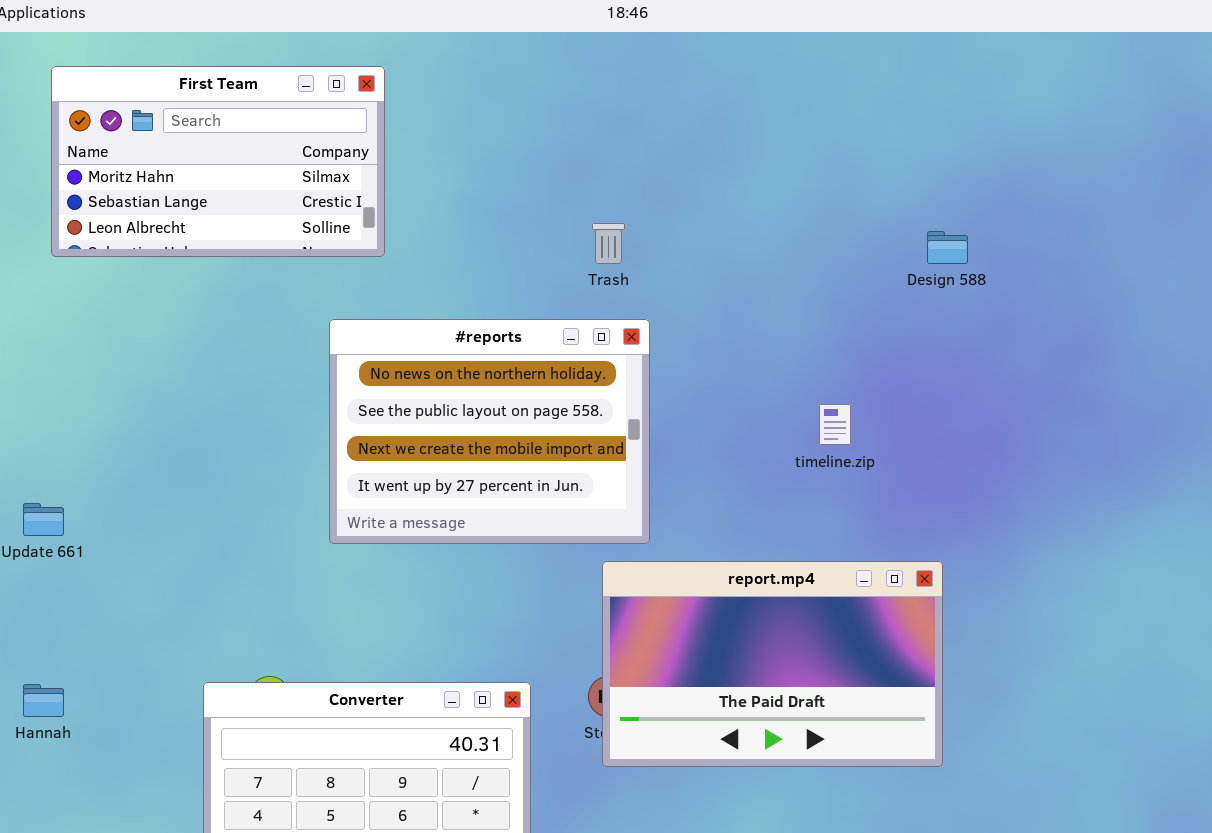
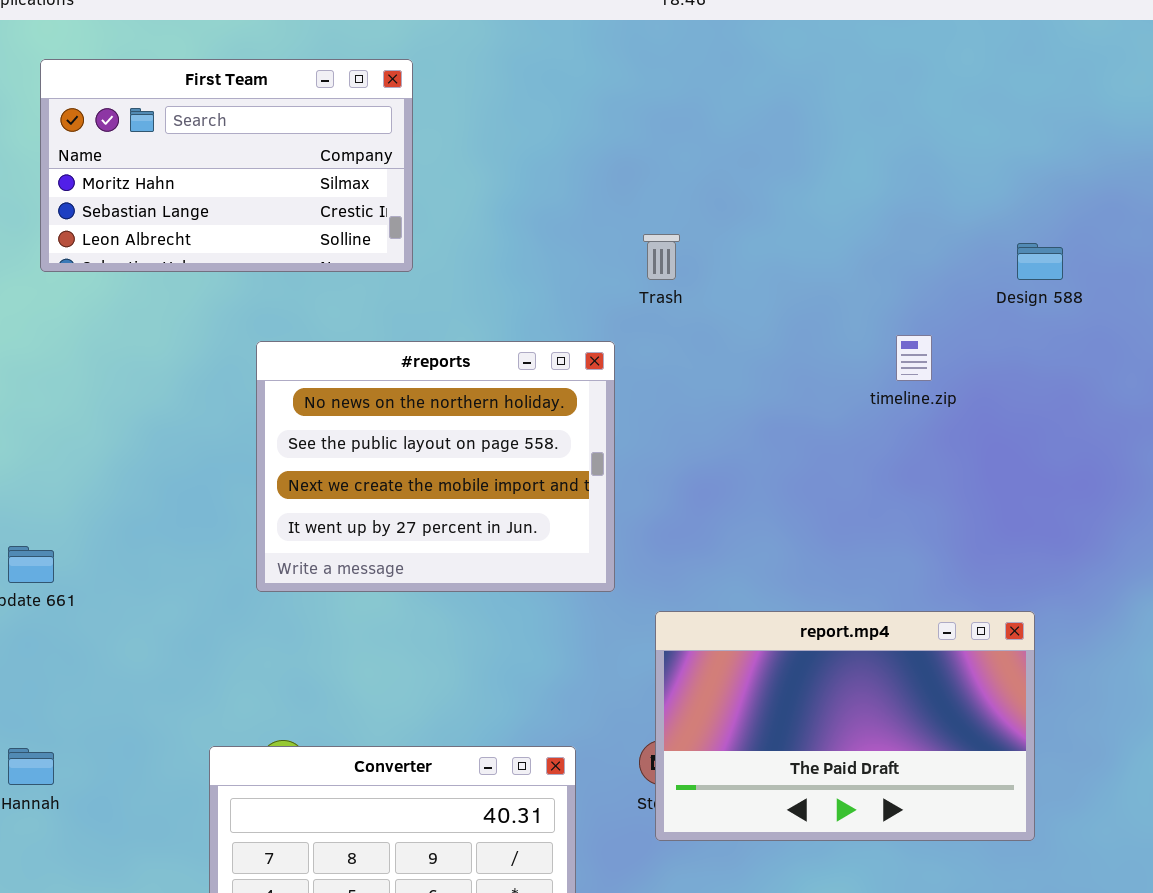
#reports: [329,319,650,544] -> [256,341,615,592], moved
timeline.zip: [819,404,851,445] -> [896,335,932,381], moved

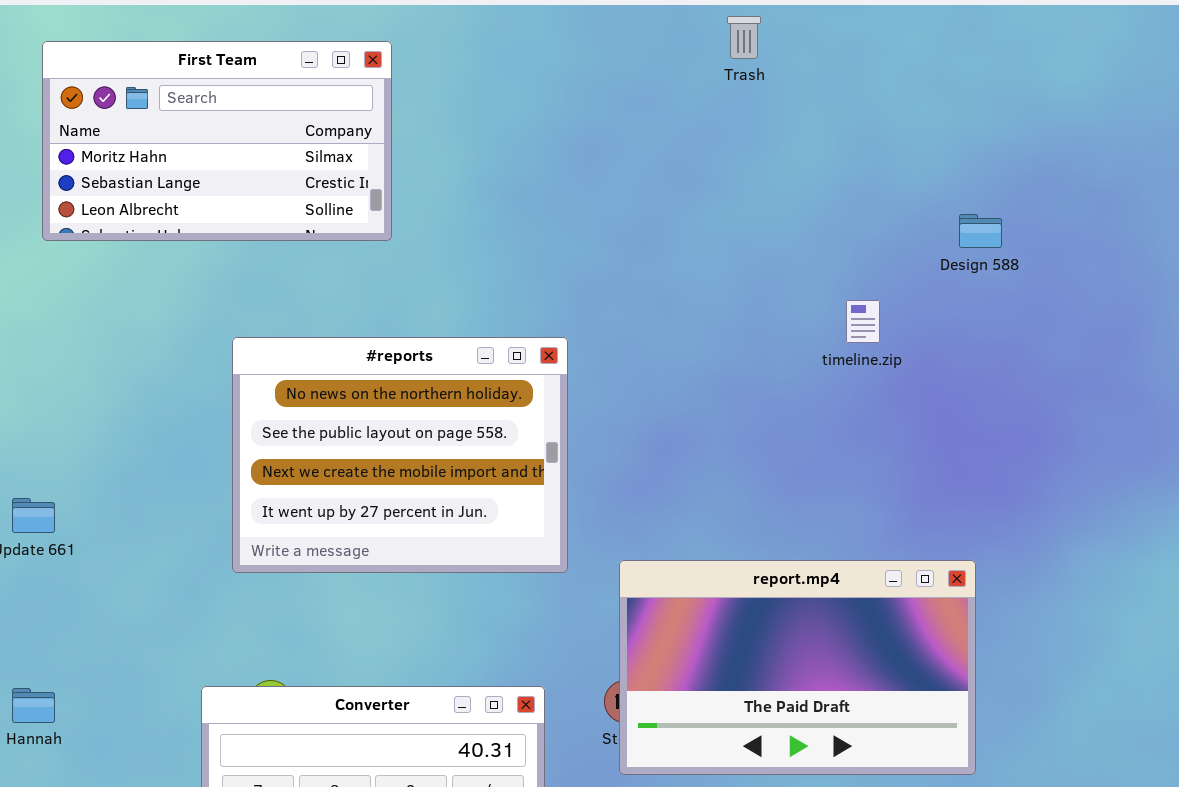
Trash: [643,234,680,280] -> [727,16,761,59], moved
#reports: [256,341,615,592] -> [232,337,568,573], moved

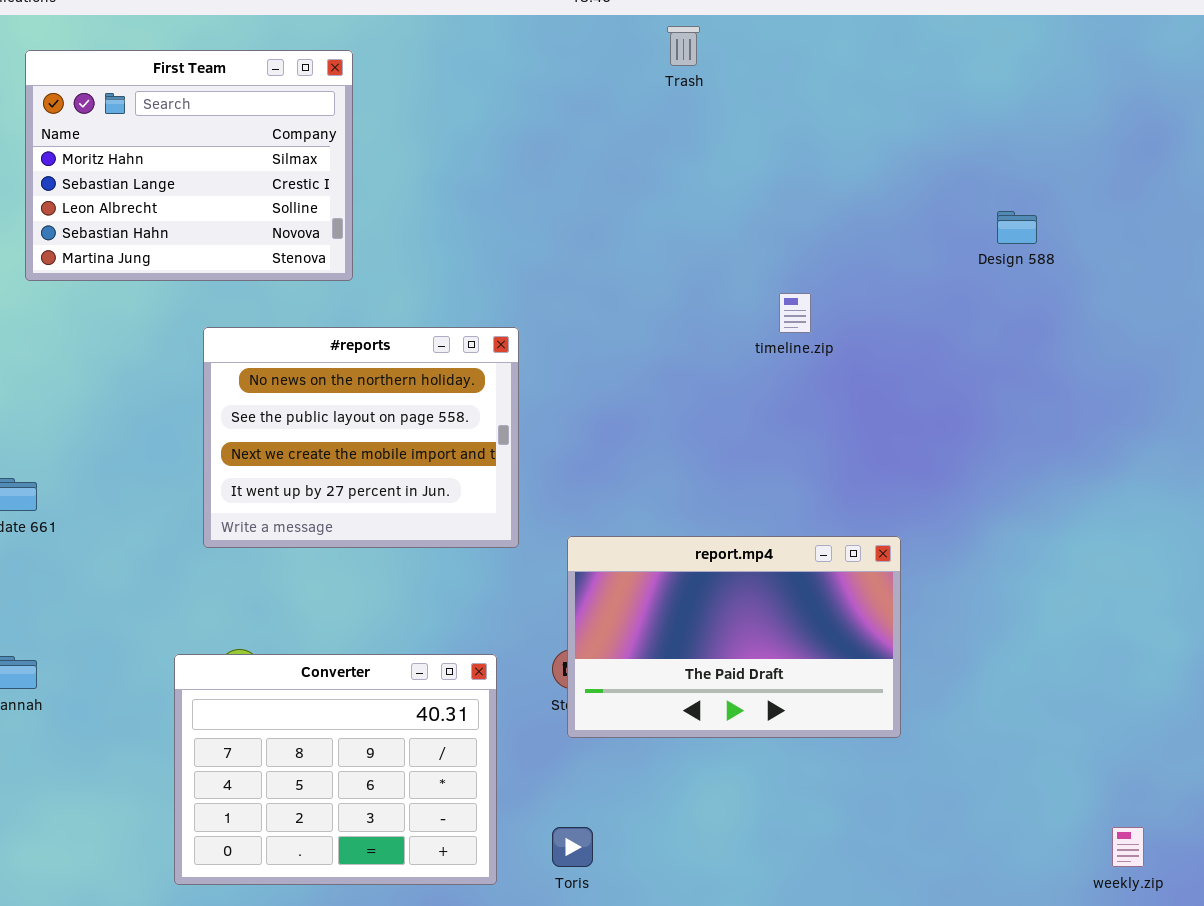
First Team: [42,41,392,241] -> [25,50,353,281], resized
Design 588: [959,214,1002,248] -> [997,211,1037,244], moved

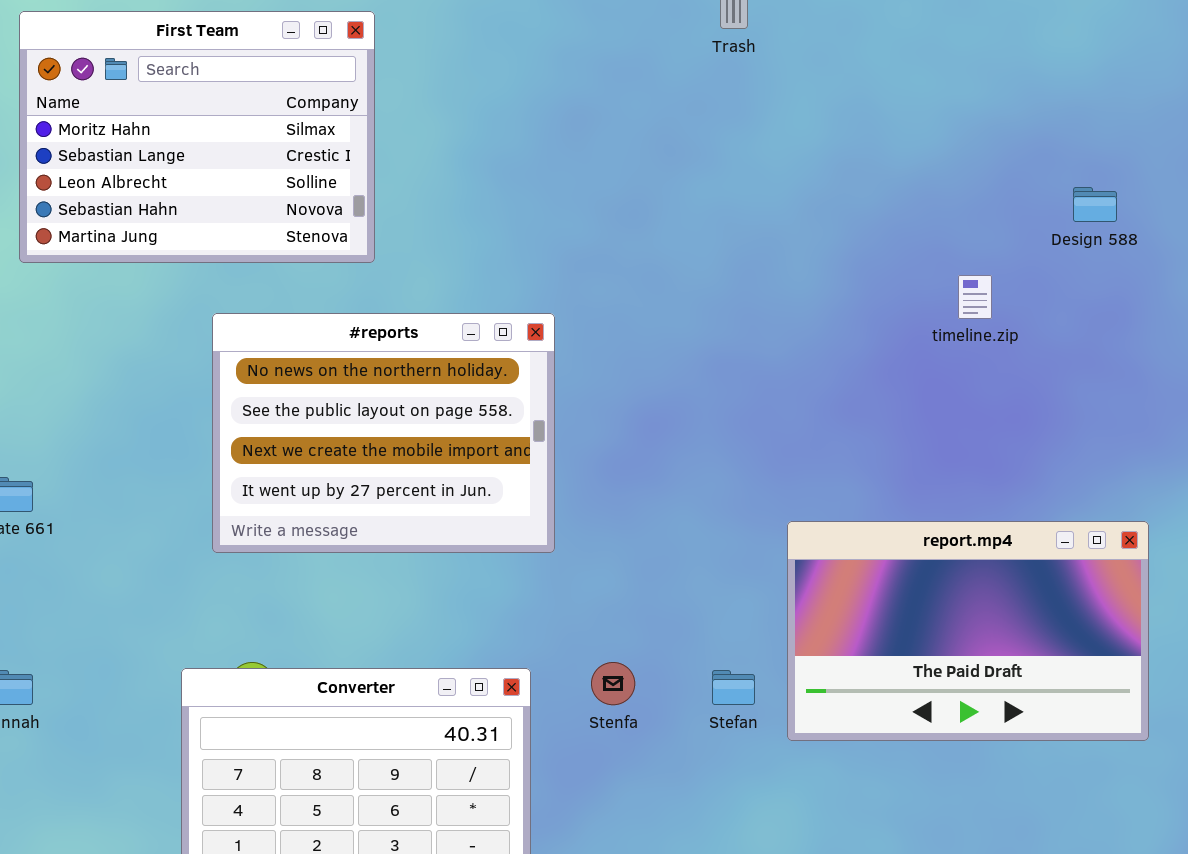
timeline.zip: [779,293,811,333] -> [958,275,992,319], moved
report.mp4: [567,536,901,738] -> [787,521,1149,741], moved

